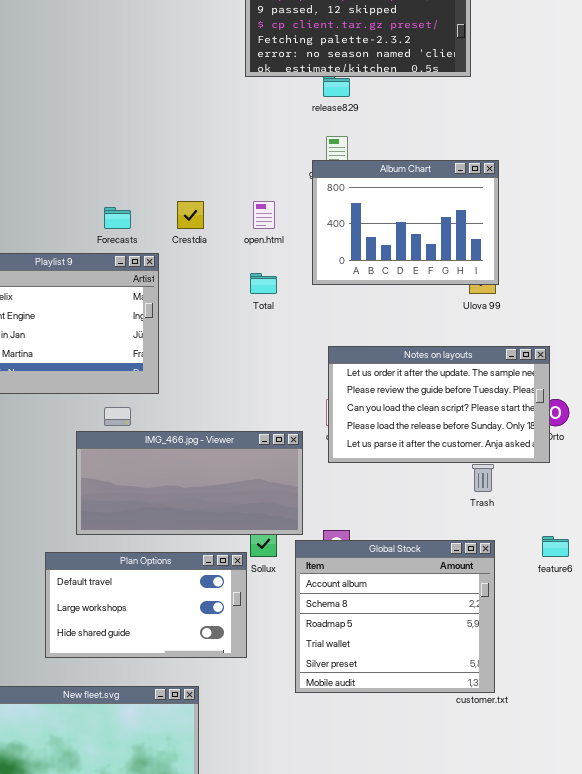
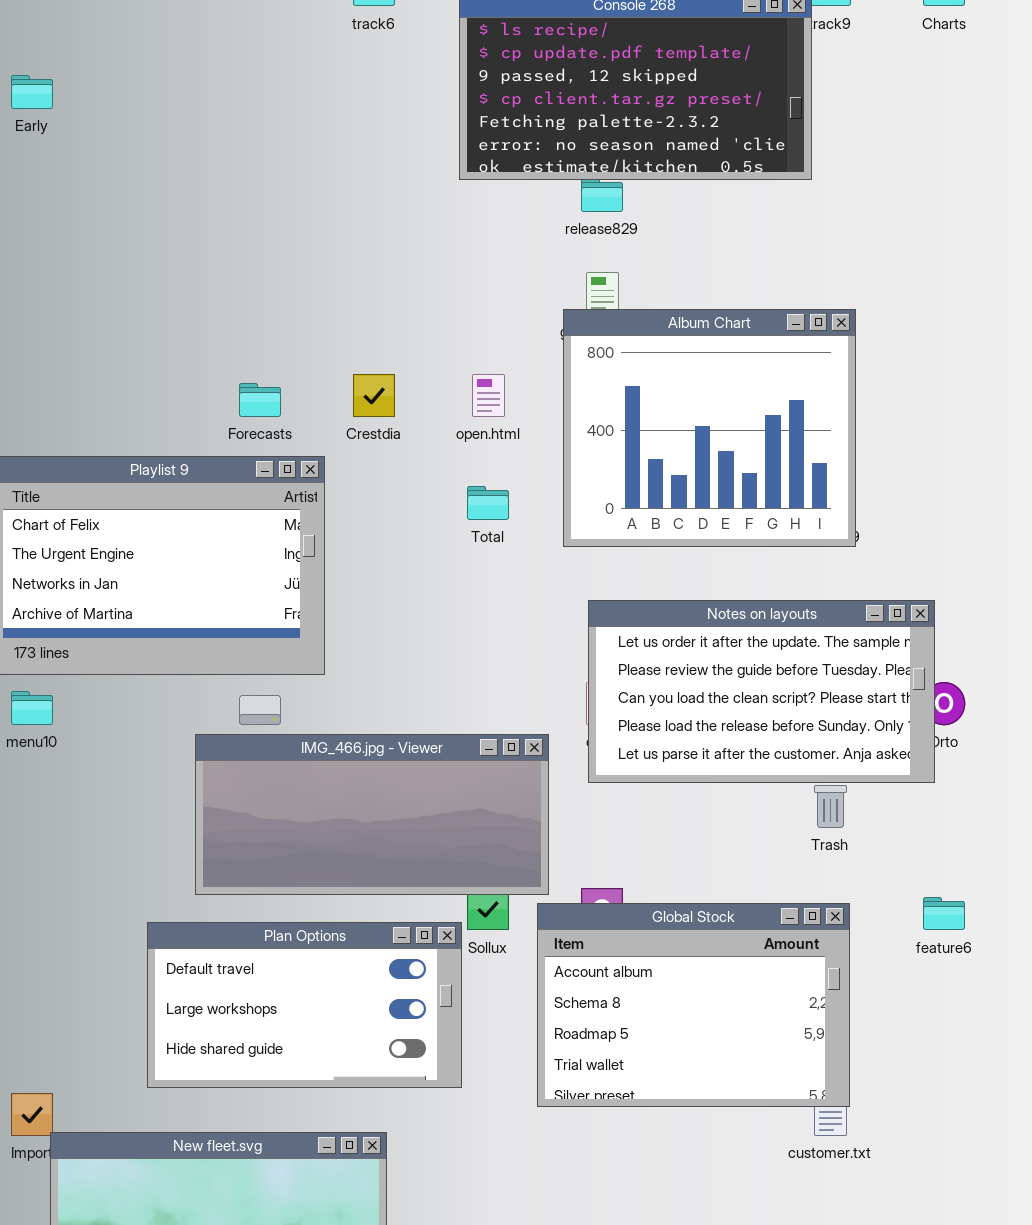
Album Chart: [312,160,499,285] -> [563,309,856,547], resized
Global Stock: [295,540,495,693] -> [537,903,850,1107], resized

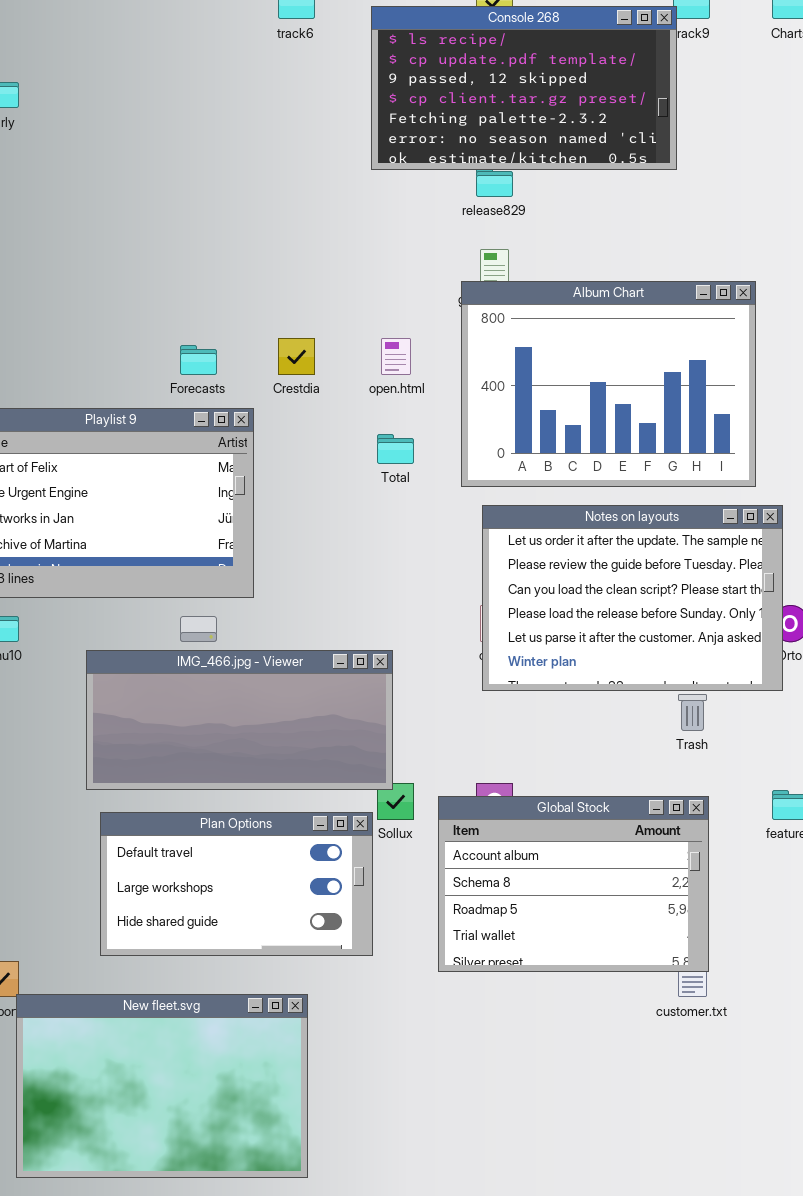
Album Chart: [563,309,856,547] -> [461,281,756,487], resized
Notes on layouts: [588,600,935,783] -> [482,505,783,691], resized
IMG_466.jpg - Viewer: [195,734,549,895] -> [86,650,393,790], moved

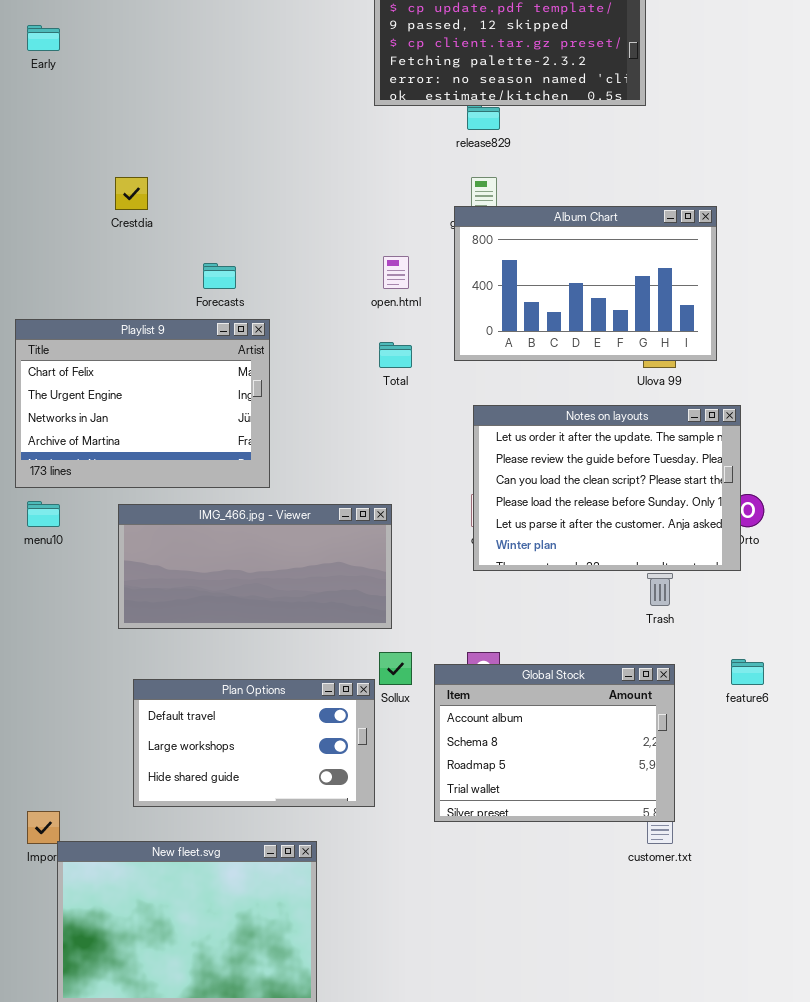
Album Chart: [461,281,756,487] -> [454,206,717,361], resized
Crestdia: [278,338,315,375] -> [115,177,148,210], moved
IMG_466.jpg - Viewer: [86,650,393,790] -> [118,504,392,629], moved

